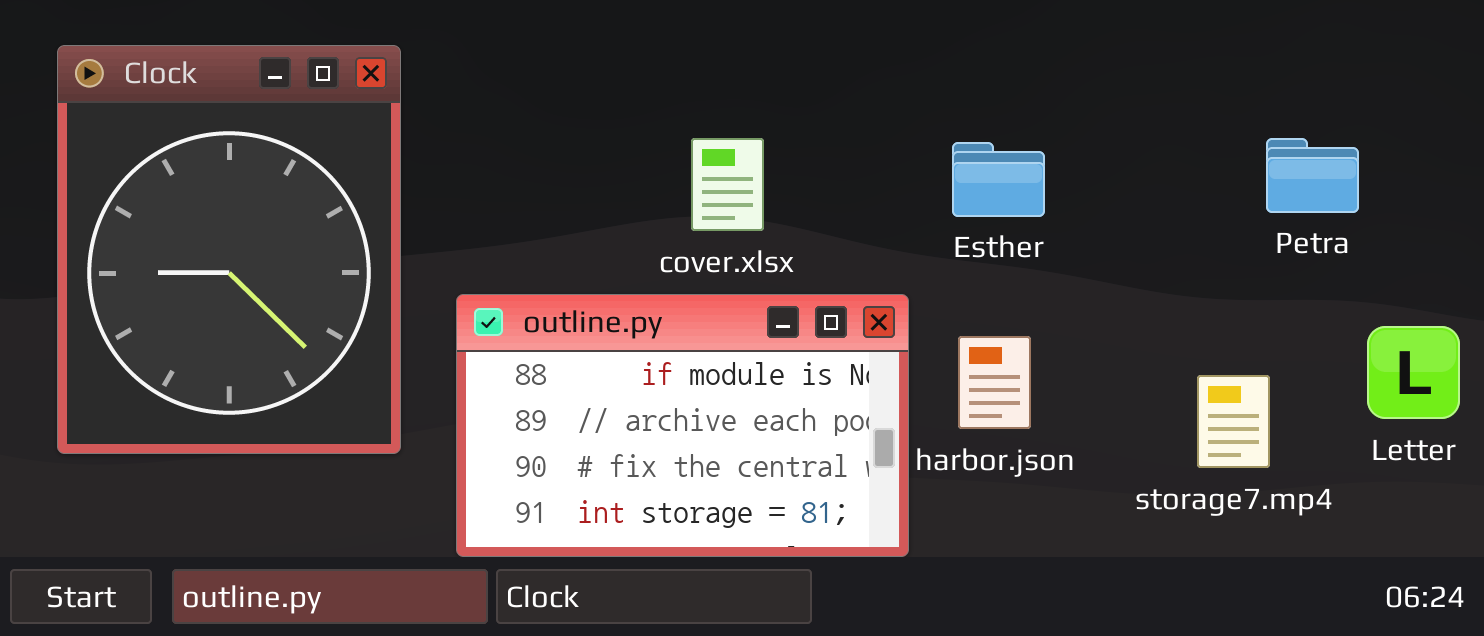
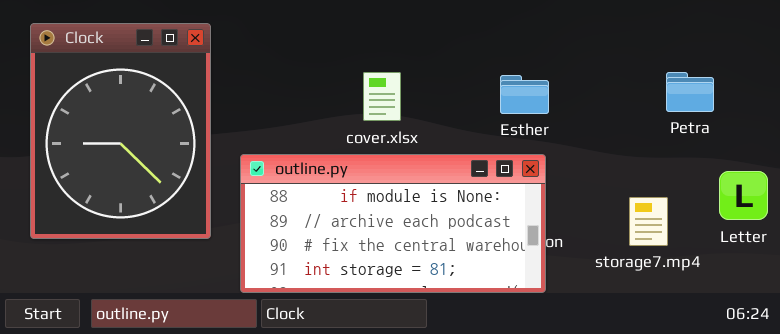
outline.py: [456,294,909,557] -> [240,154,546,293], resized

